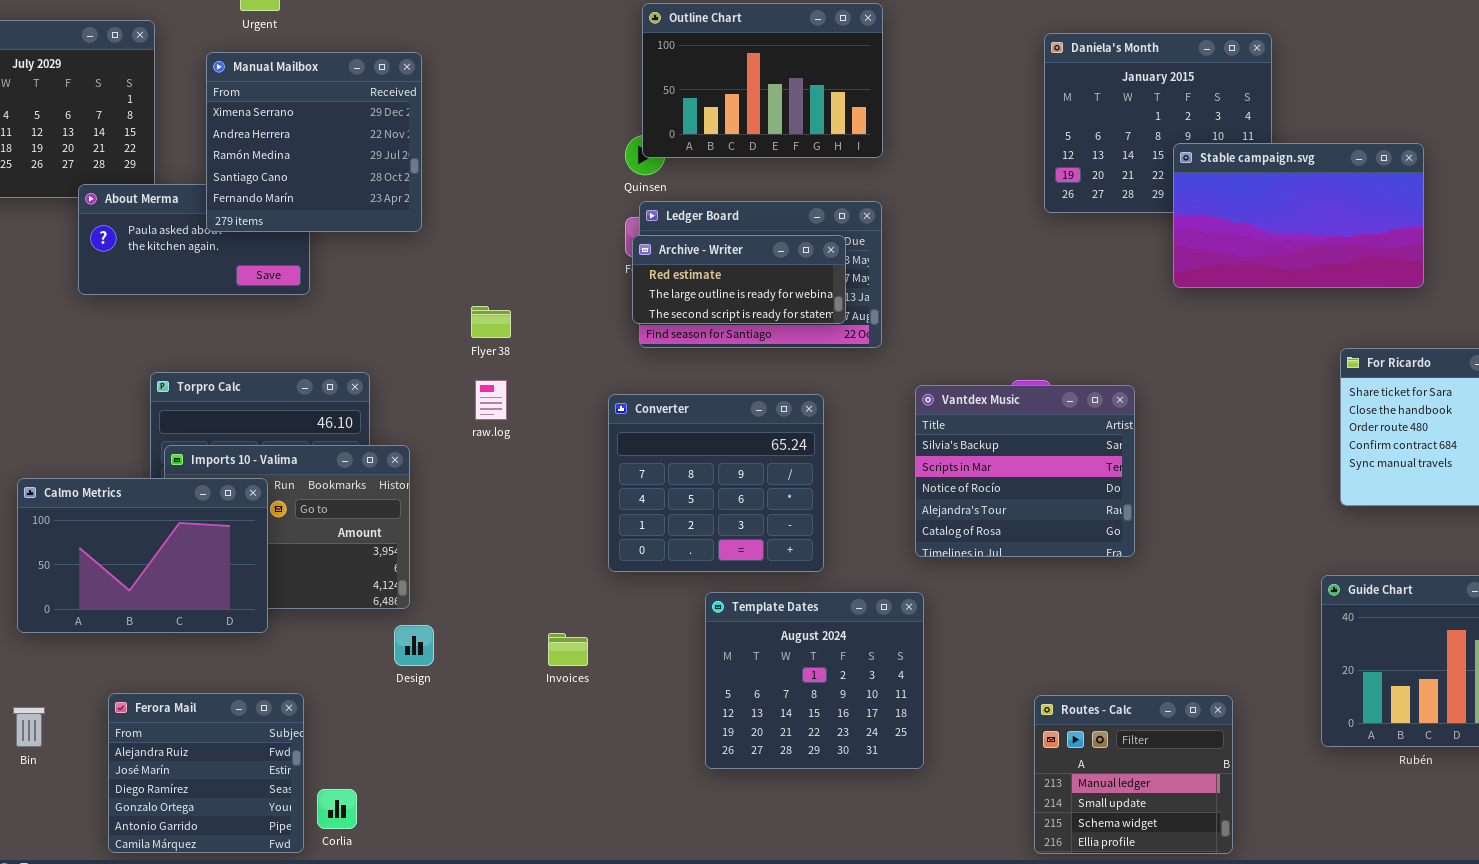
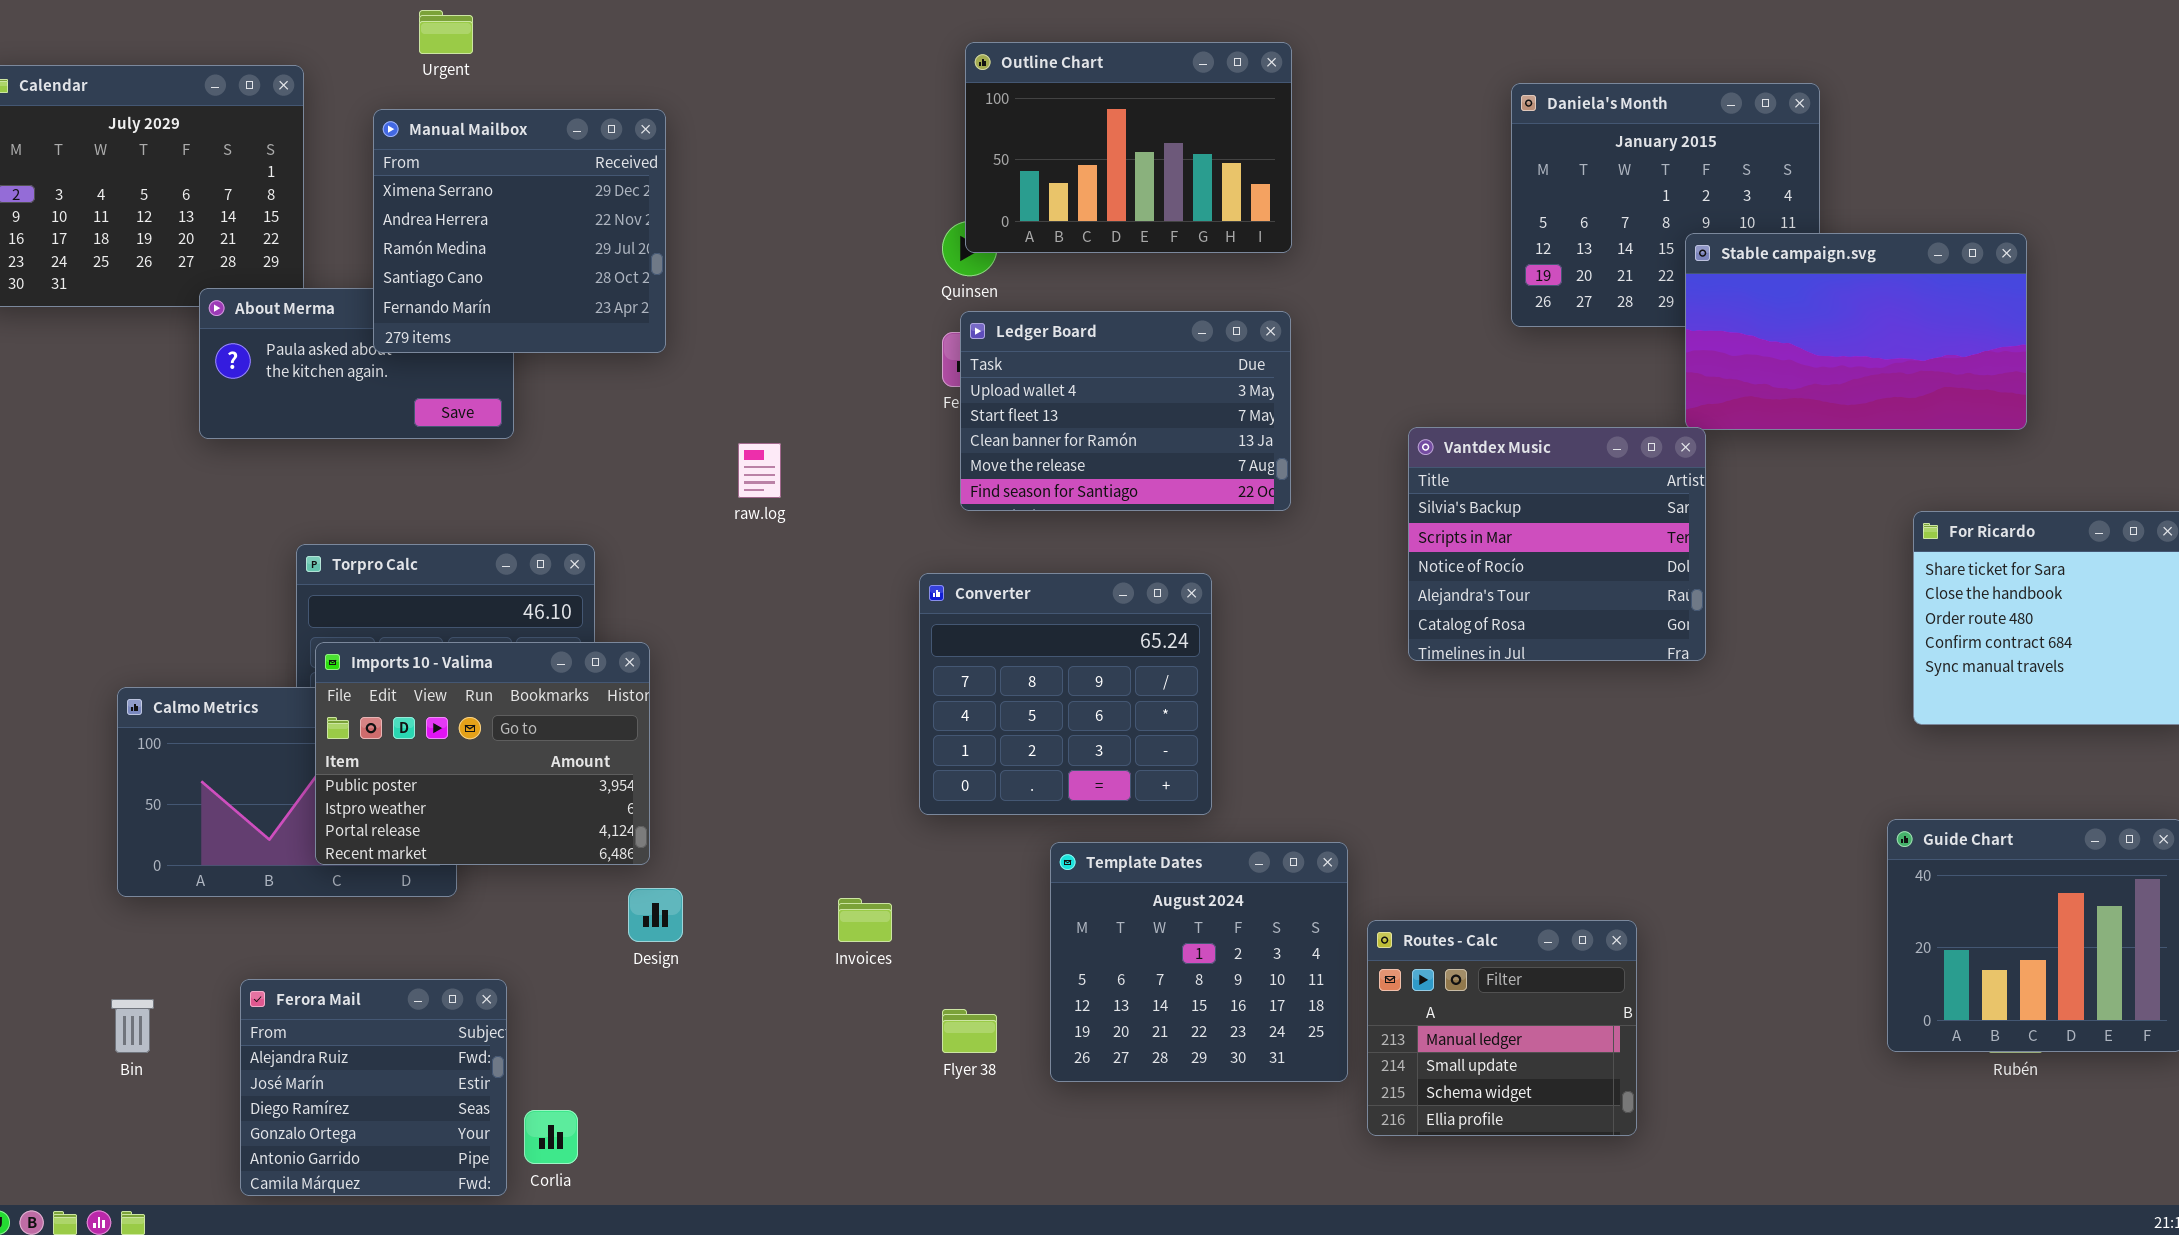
Archive - Writer: [632,235,846,324] -> none, closed
Flyer 38: [471,306,511,338] -> [942,1009,997,1053], moved
raw.log: [475,380,507,420] -> [738,443,781,498], moved
Vantdex Music: [915,385,1135,557] -> [1408,427,1706,661], moved
Imports 10 - Valima: [164,445,410,609] -> [315,642,650,865], raised
Routes - Calc: [1034,695,1233,854] -> [1367,920,1637,1136], moved

